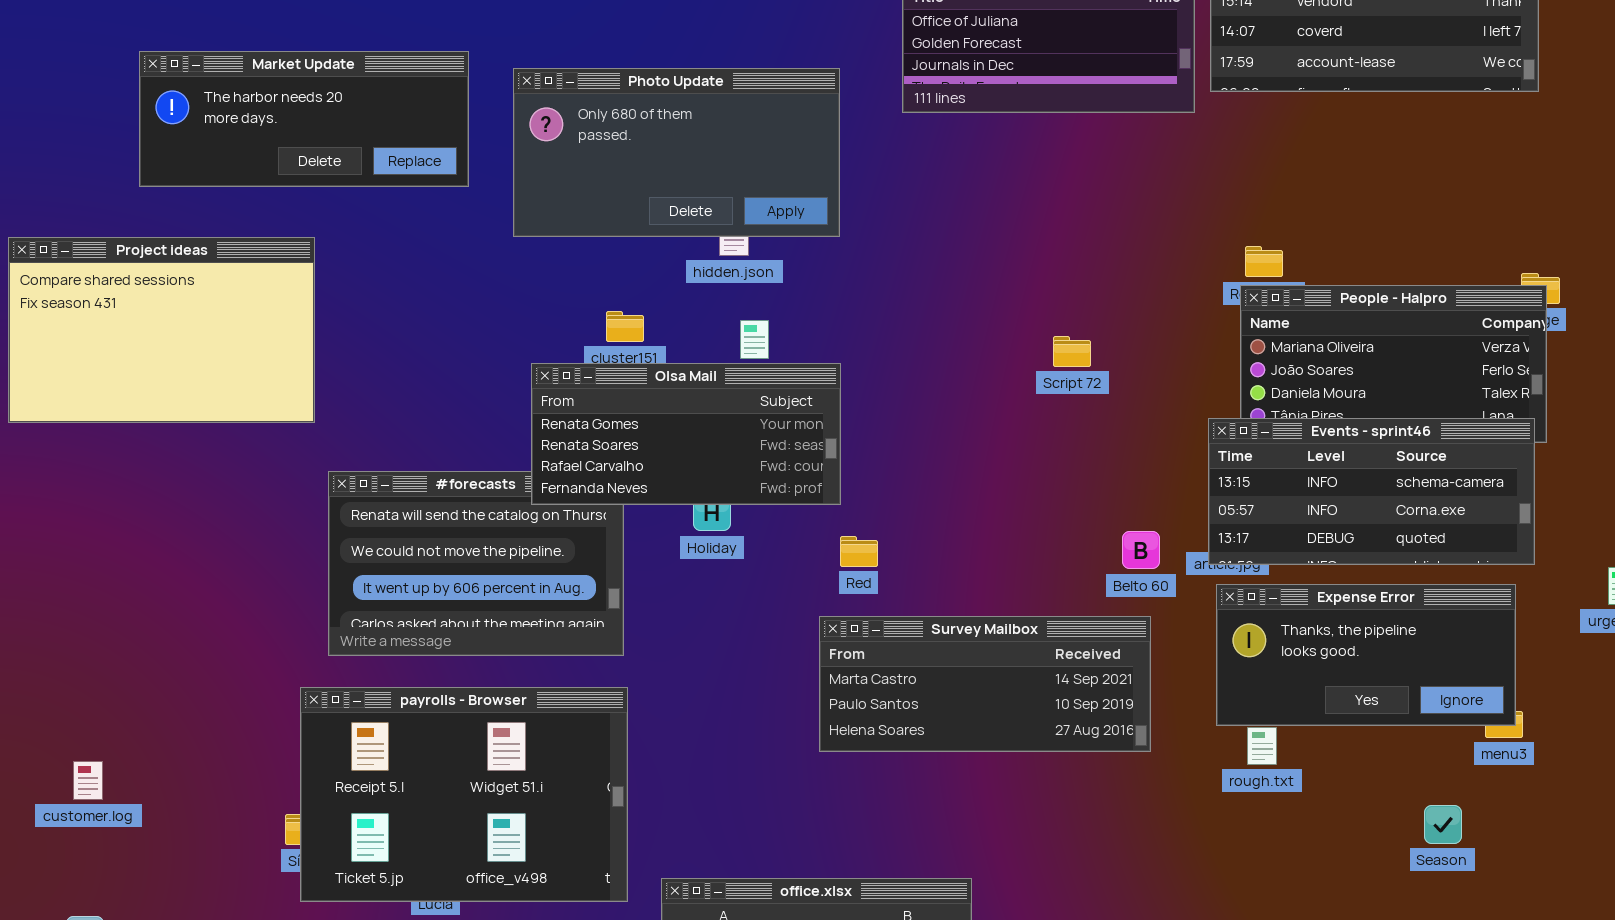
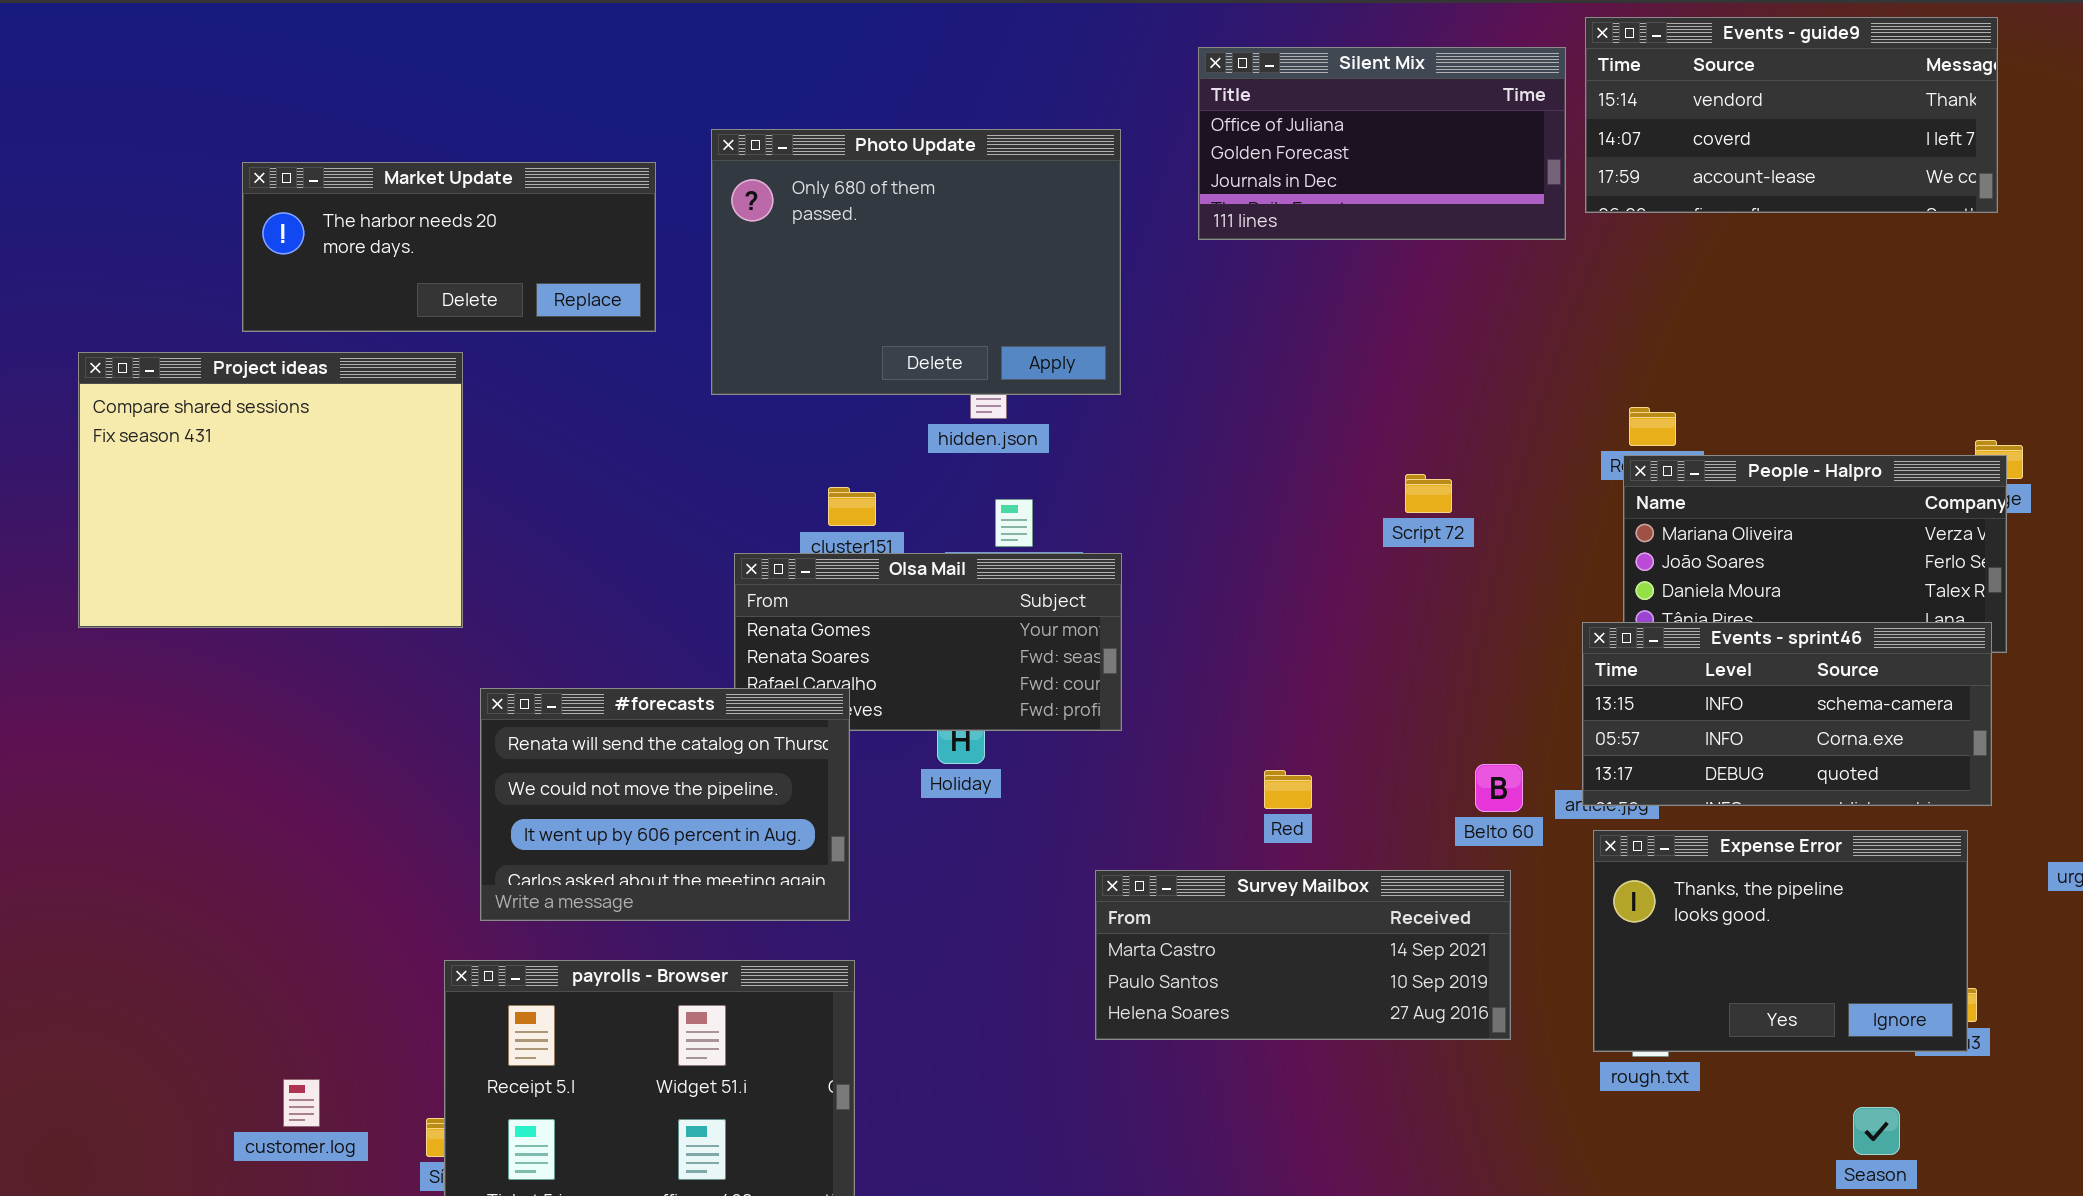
Photo Update: [513,68,840,237] -> [711,129,1121,395], resized
Project ideas: [8,237,315,423] -> [78,352,463,628], resized
Script 72: [1053,336,1091,367] -> [1405,474,1452,513], moved
#forecasts: [328,471,624,656] -> [480,688,850,921], raised
Red: [840,536,878,567] -> [1264,770,1312,809], moved
Expense Error: [1216,584,1516,726] -> [1593,830,1968,1052], resized
customer.log: [73,761,103,800] -> [283,1079,320,1127], moved

